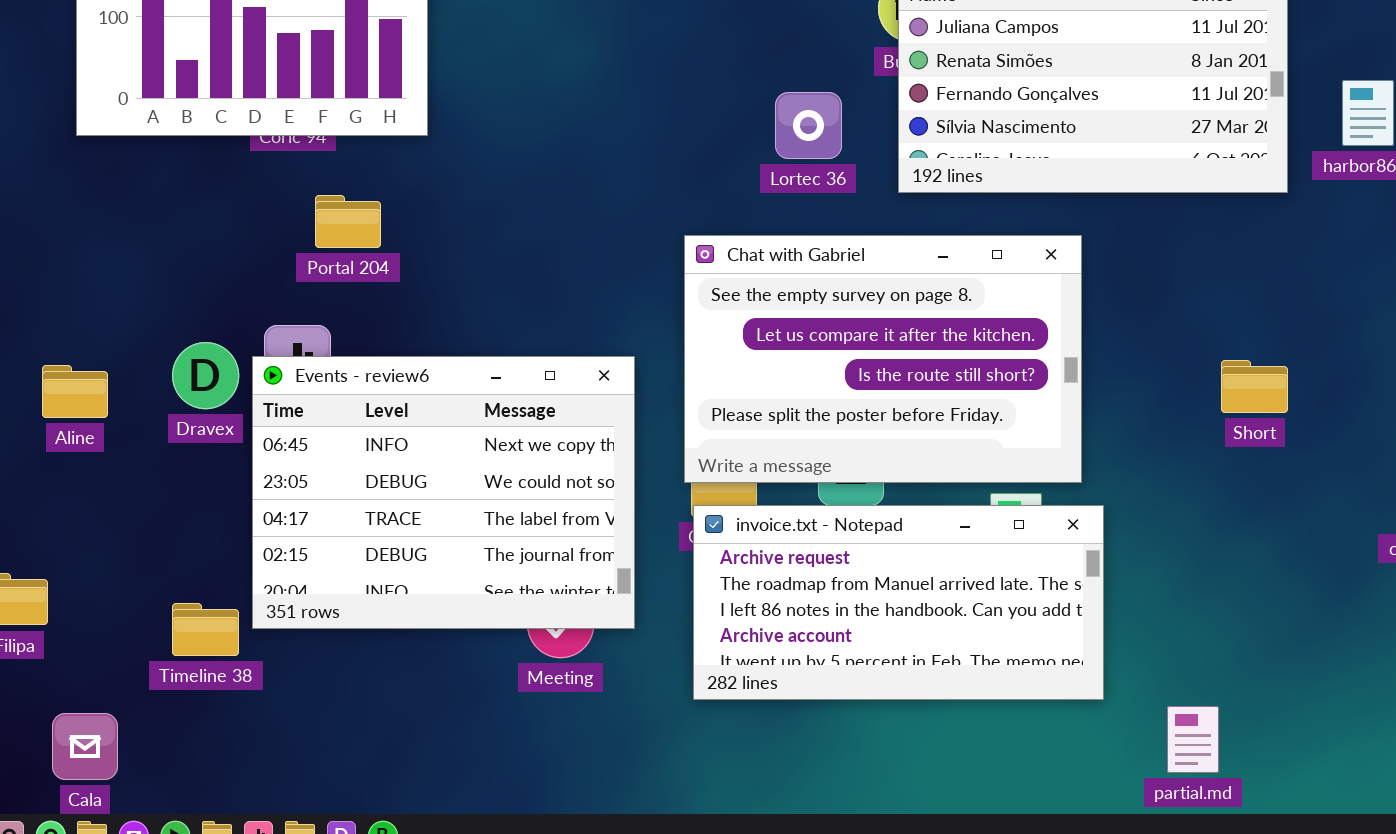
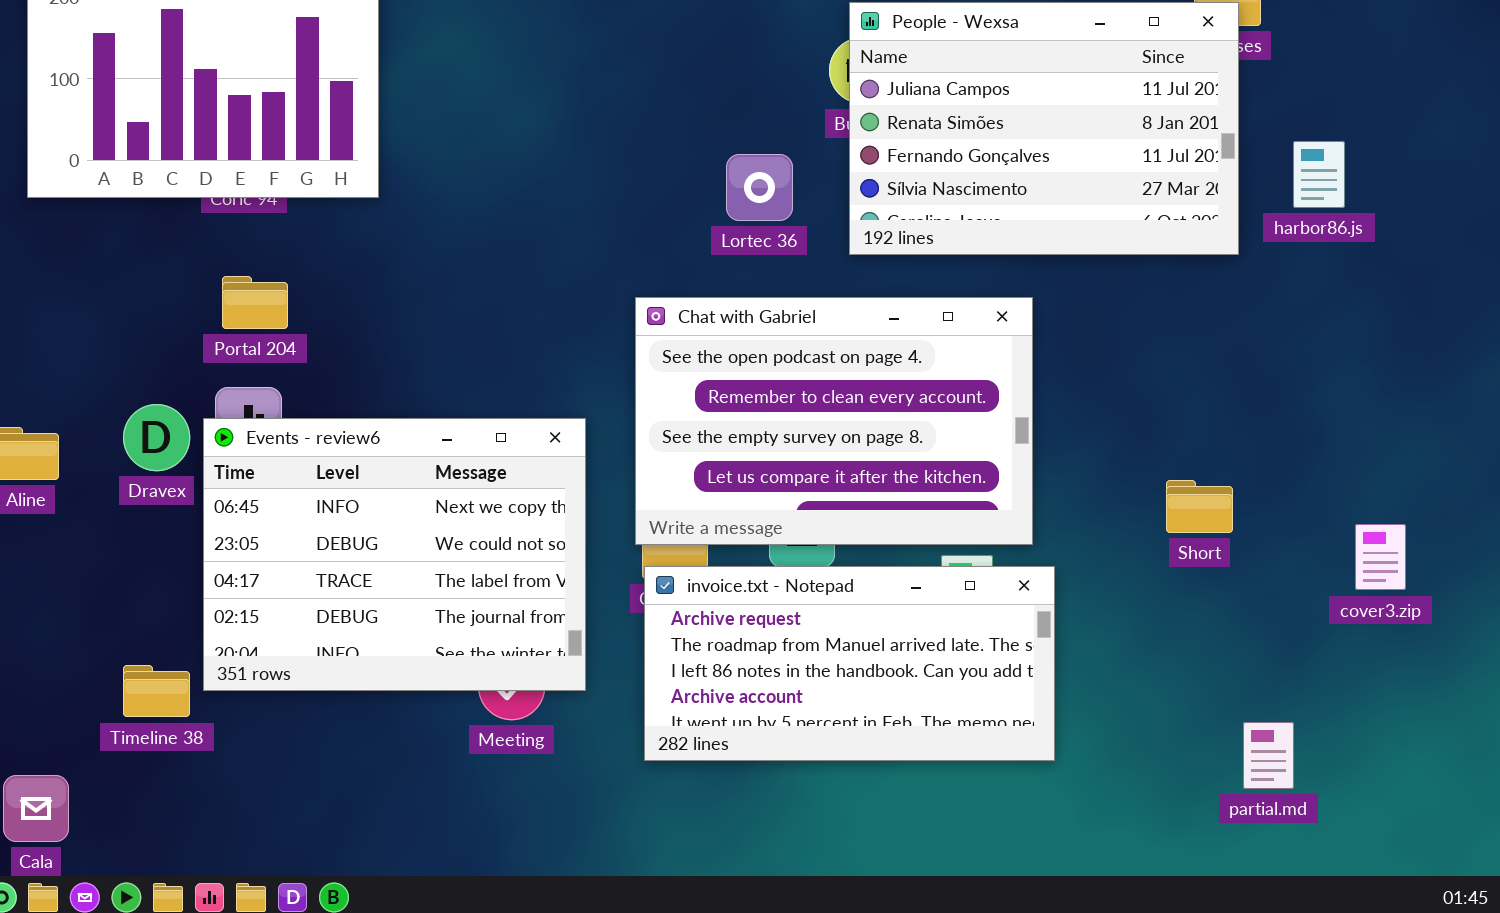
Portal 204: [315,195,381,248] -> [222,276,288,329], moved
Chat with Gabriel: [684,235,1082,483] -> [635,297,1033,545], scrolled up 2 rows
Short: [1221,360,1288,413] -> [1166,480,1233,533], moved
partial.md: [1167,706,1219,773] -> [1243,722,1294,789], moved

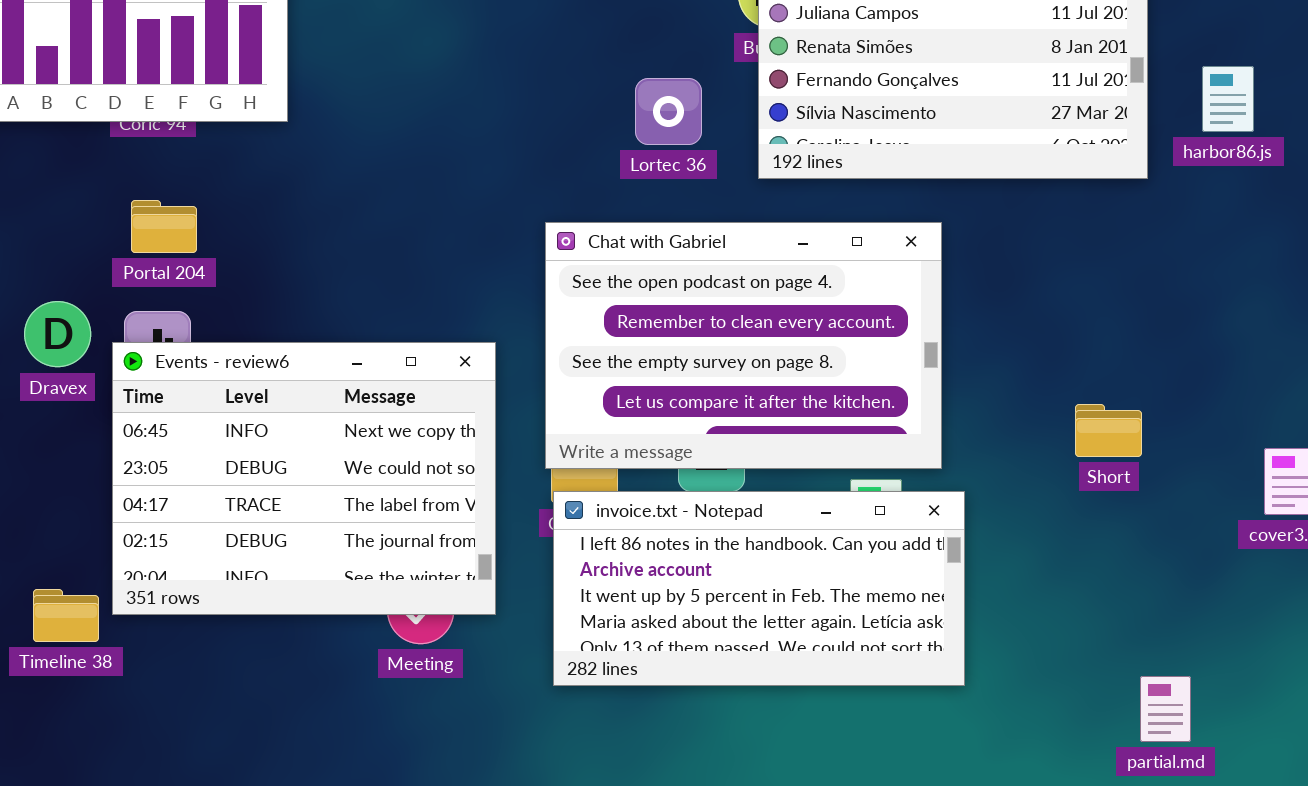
Dravex: [123,404,190,471] -> [24,301,91,367], moved
invoice.txt - Notepad: [644,566,1055,761] -> [553,491,965,686], scrolled down 2 rows
partial.md: [1243,722,1294,789] -> [1140,676,1191,742], moved

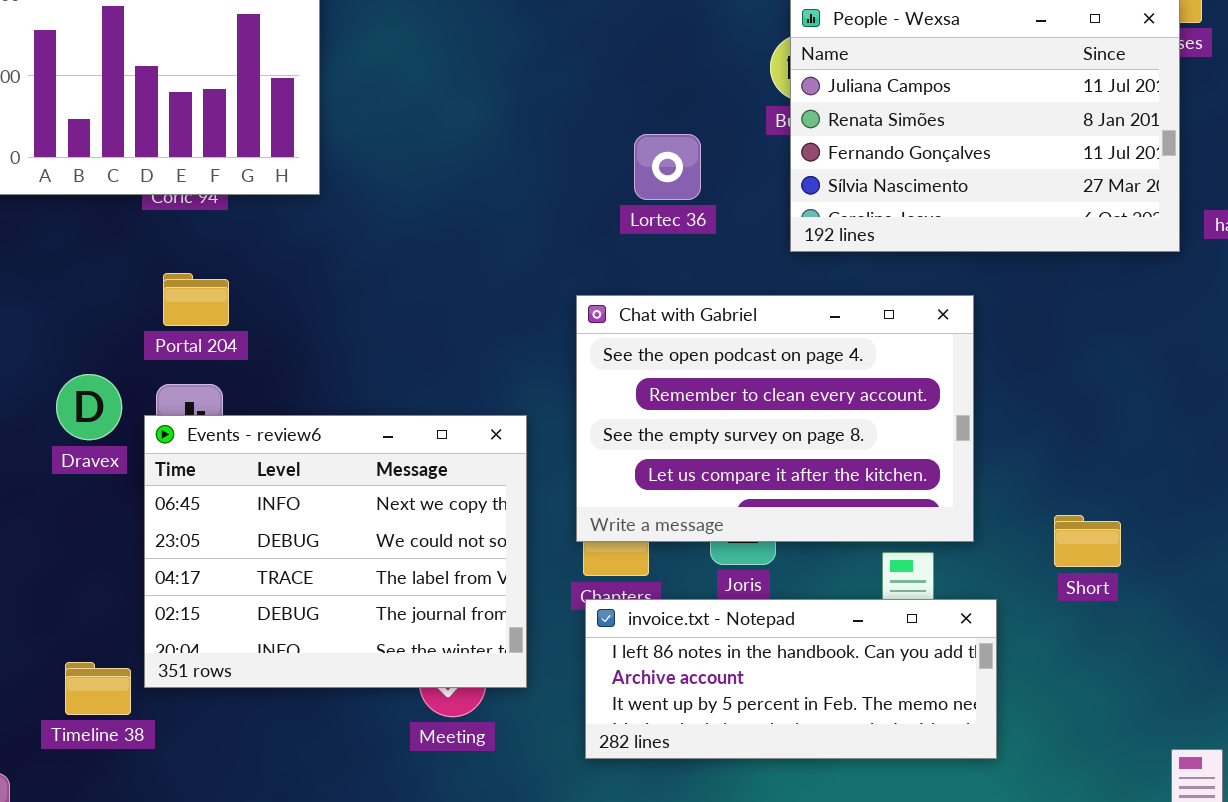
Lortec 36: [635,78,702,145] -> [634,134,701,200], moved
Short: [1075,404,1142,457] -> [1054,515,1121,567], moved
invoice.txt - Notepad: [553,491,965,686] -> [585,599,997,759], resized

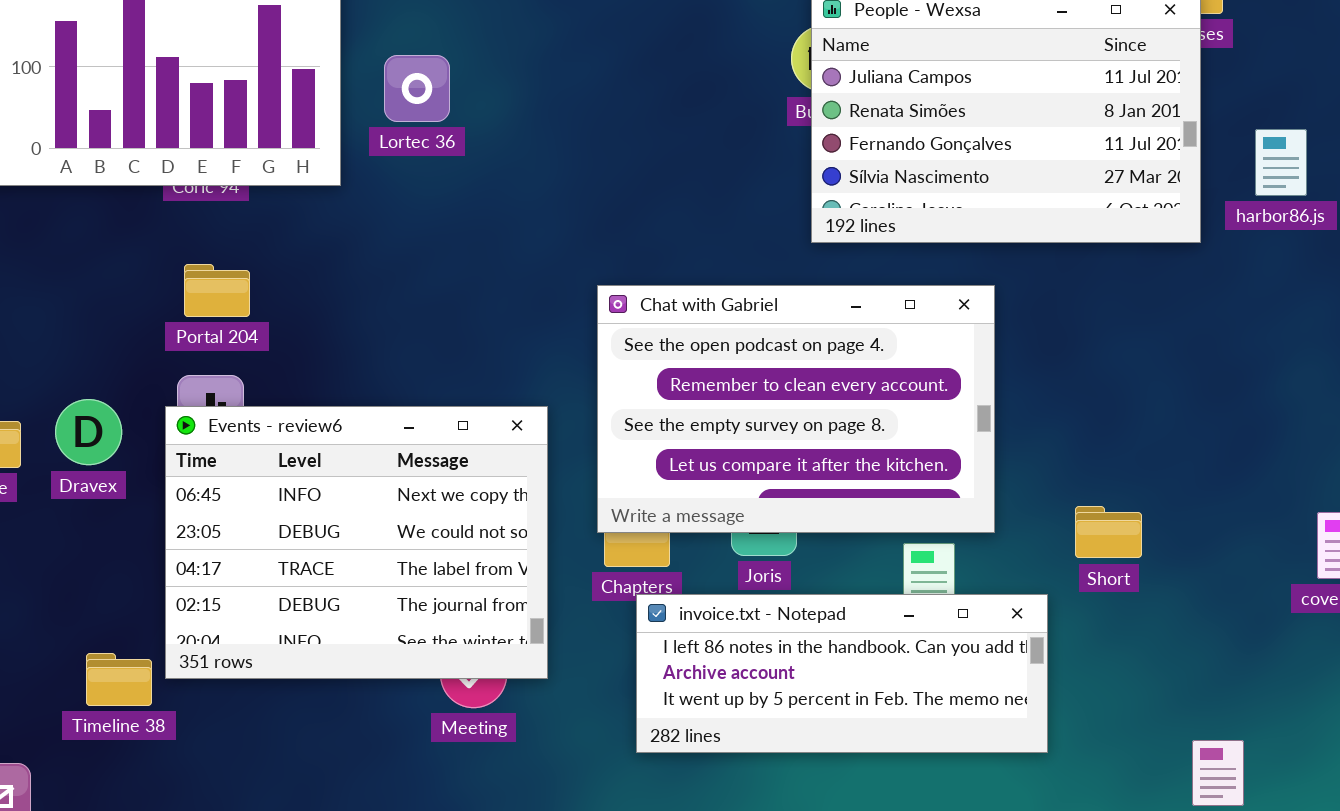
Lortec 36: [634,134,701,200] -> [384,55,450,122], moved
Dravex: [56,374,122,440] -> [55,399,122,465], moved
invoice.txt - Notepad: [585,599,997,759] -> [636,594,1048,753], moved

